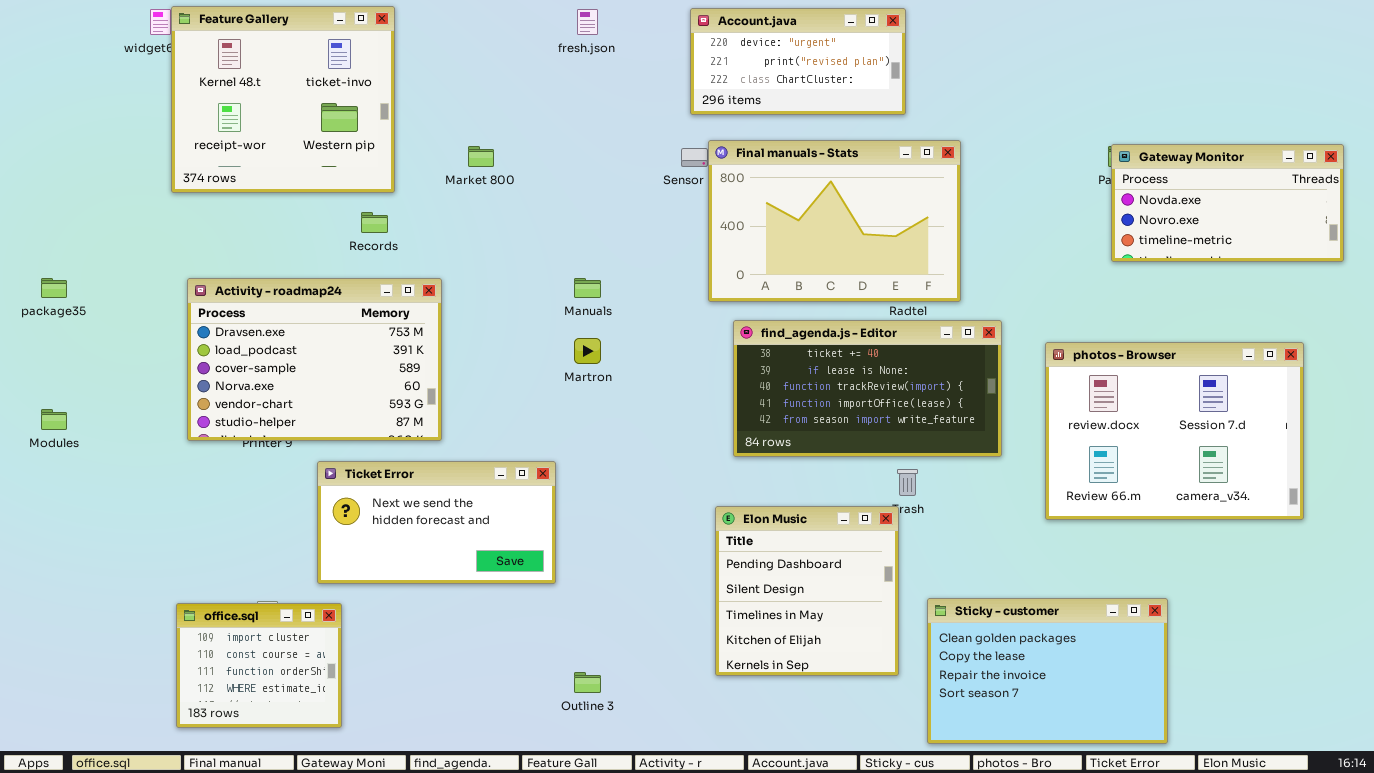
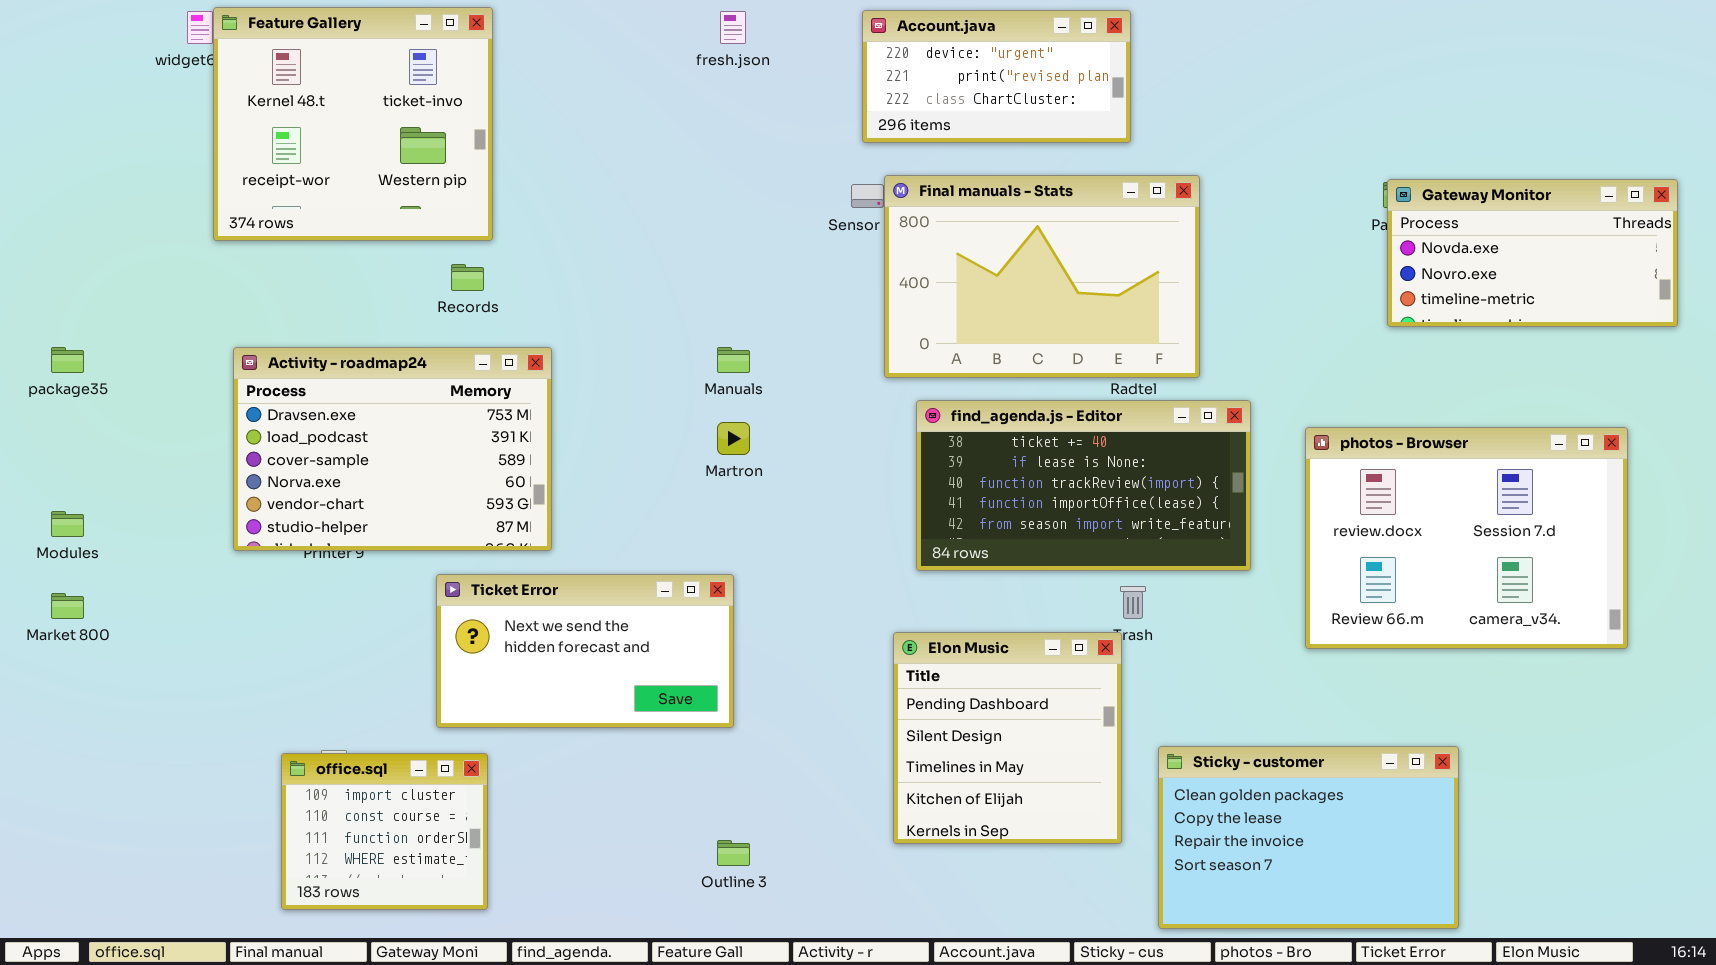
Market 800: [468,146,494,167] -> [51,593,84,619], moved
Ticket Error: [317,461,556,584] -> [436,574,734,728], moved
office.sql: [176,603,342,728] -> [281,753,488,910], moved

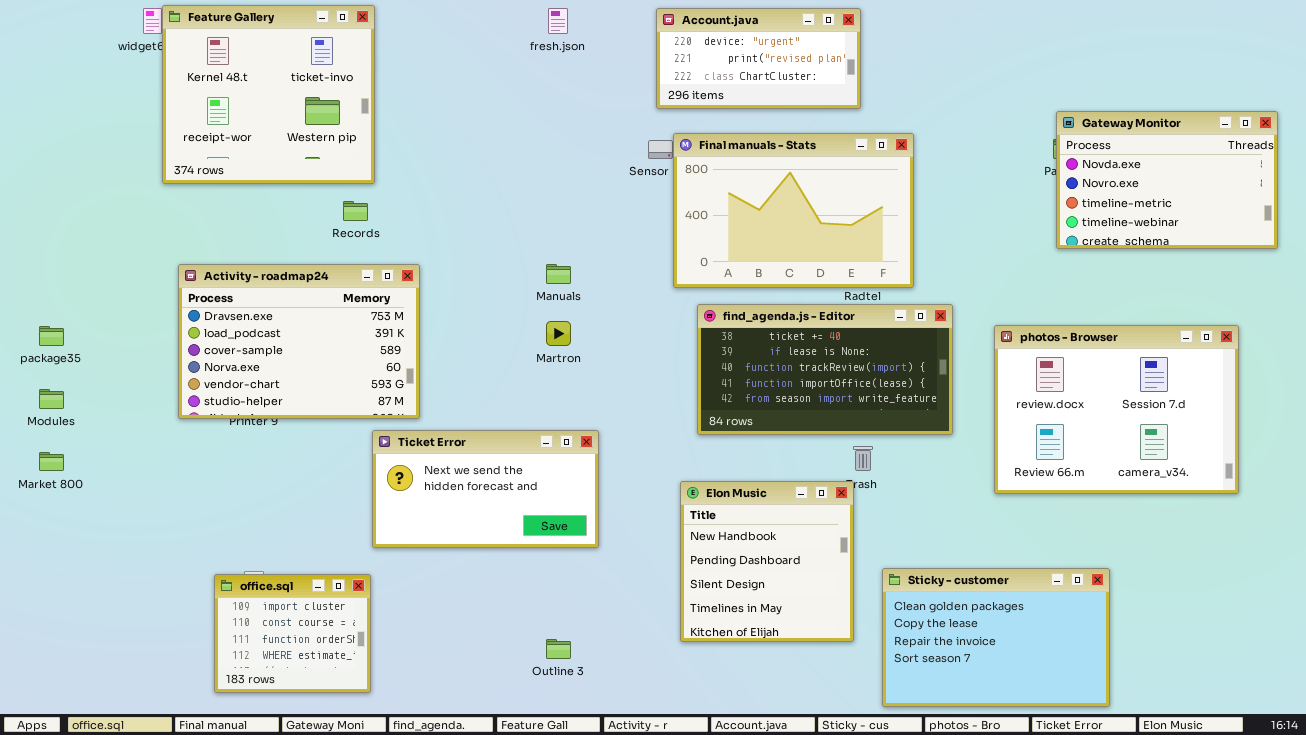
Gateway Monitor: [1387,179,1678,327] -> [1056,111,1278,249], resized
package35: [51,347,84,373] -> [39,326,64,346], moved
Ticket Error: [436,574,734,728] -> [372,430,599,548], moved
Elon Music: [893,632,1122,844] -> [680,481,854,642], scrolled up 1 row

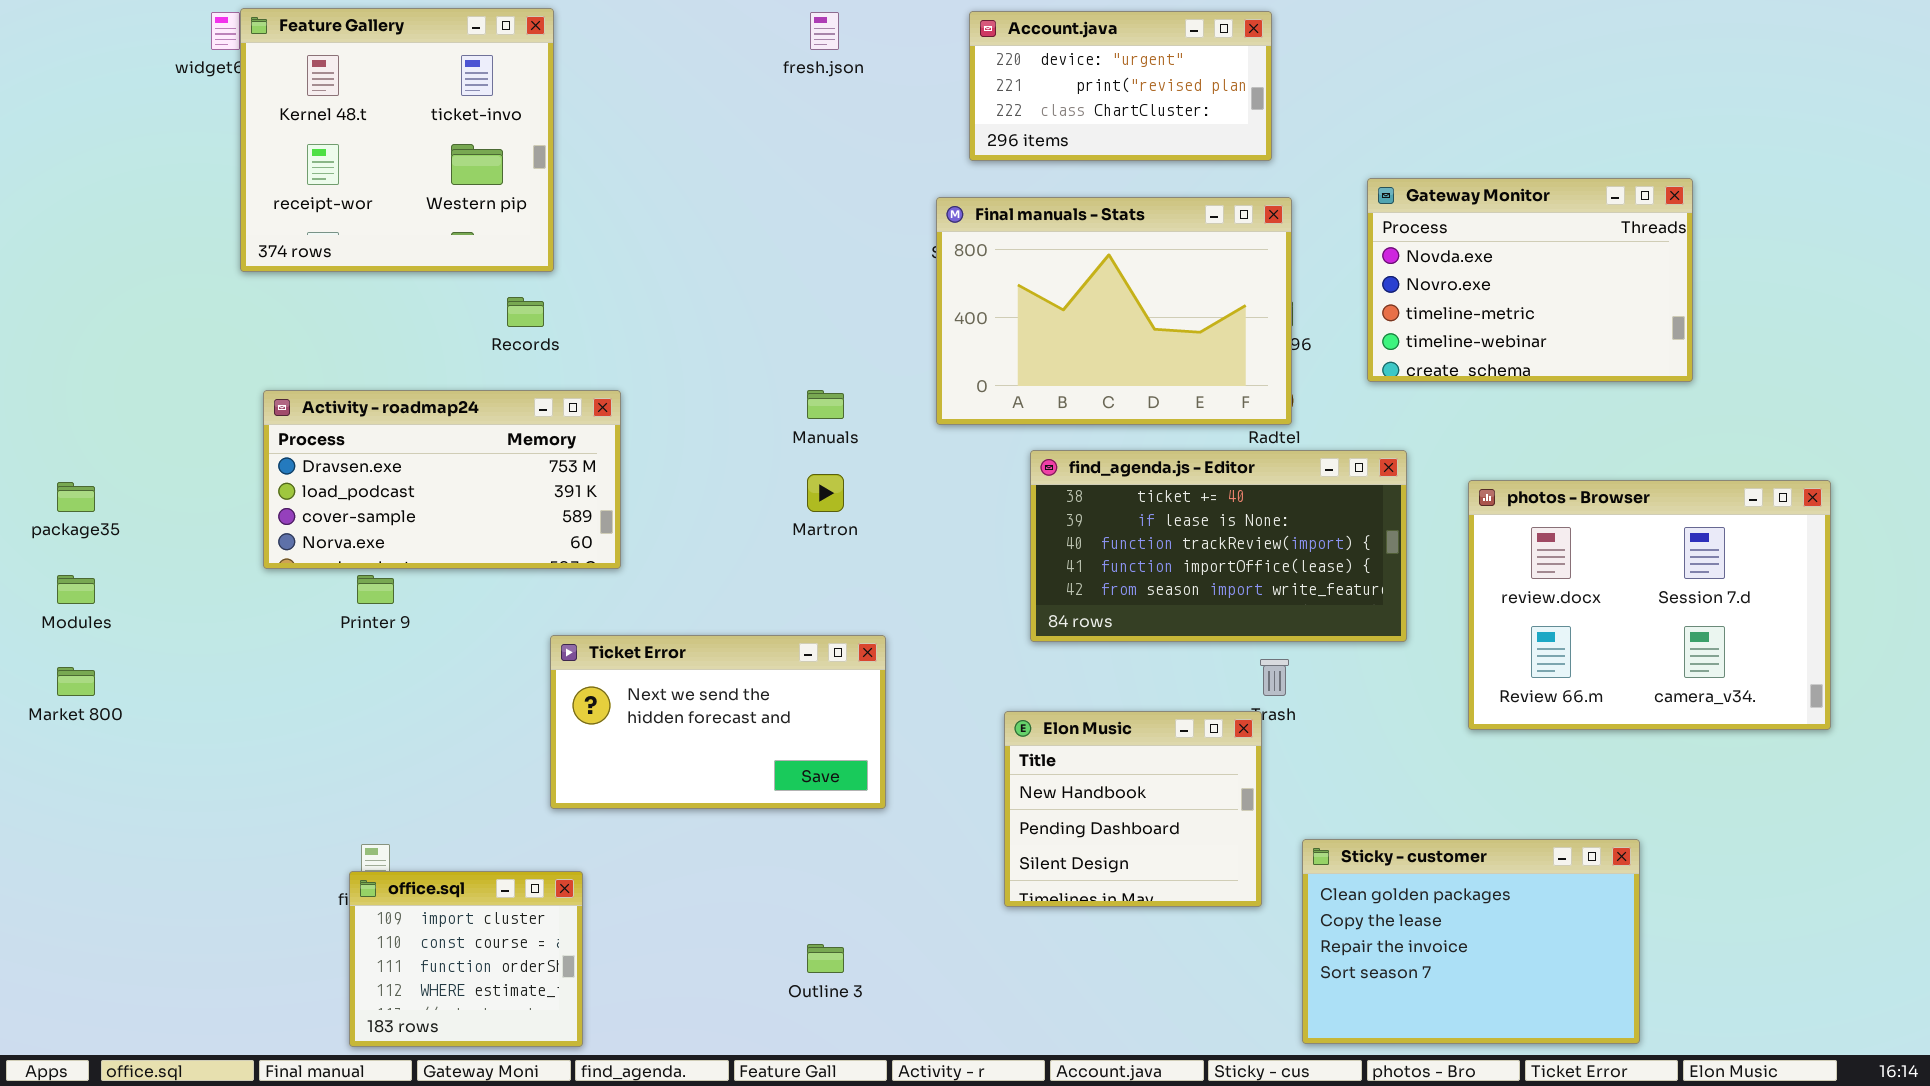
Gateway Monitor: [1056,111,1278,249] -> [1367,178,1693,382], moved
Final manuals - Stats: [673,133,914,288] -> [936,197,1292,425], moved
Activity - roadmap24: [178,264,420,419] -> [263,390,621,569], resized
Elon Music: [680,481,854,642] -> [1004,711,1262,907], resized
office.sql: [214,574,371,693] -> [349,871,583,1047], moved

